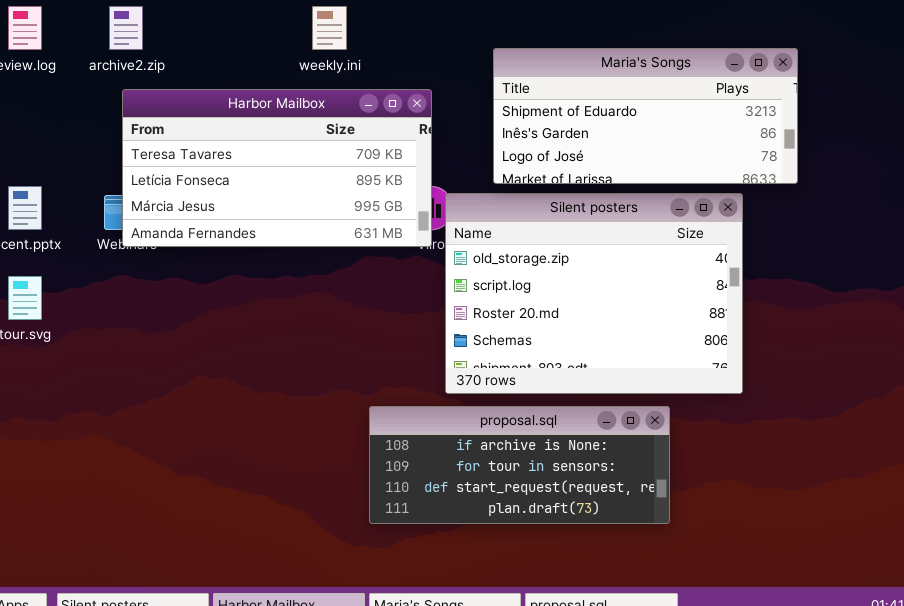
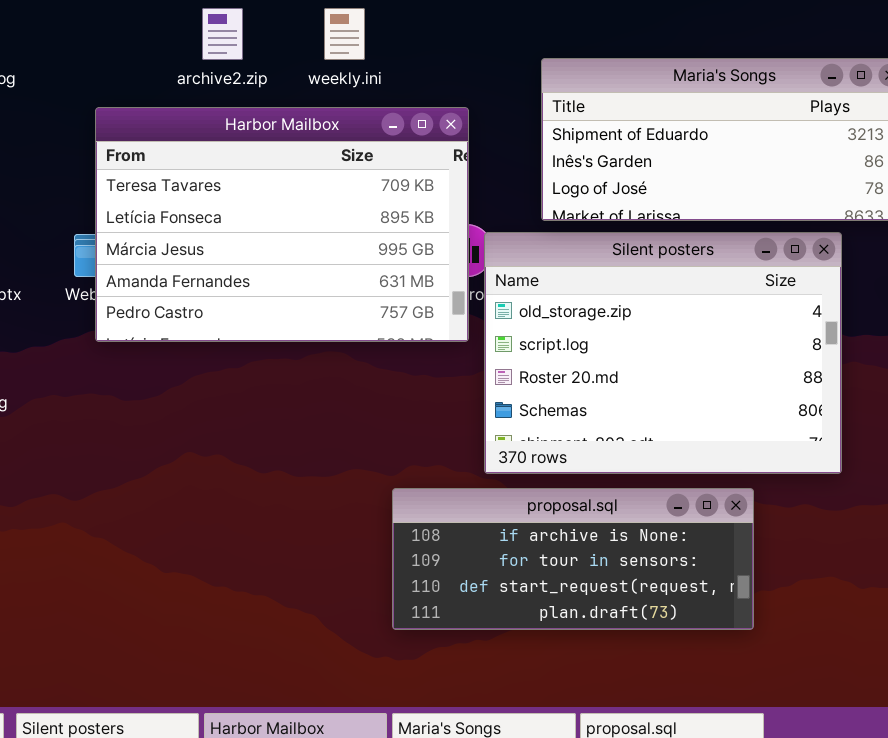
archive2.zip: [109,6,143,50] -> [202,8,243,60], moved
Harbor Mailbox: [122,89,432,247] -> [95,107,469,342], resized

